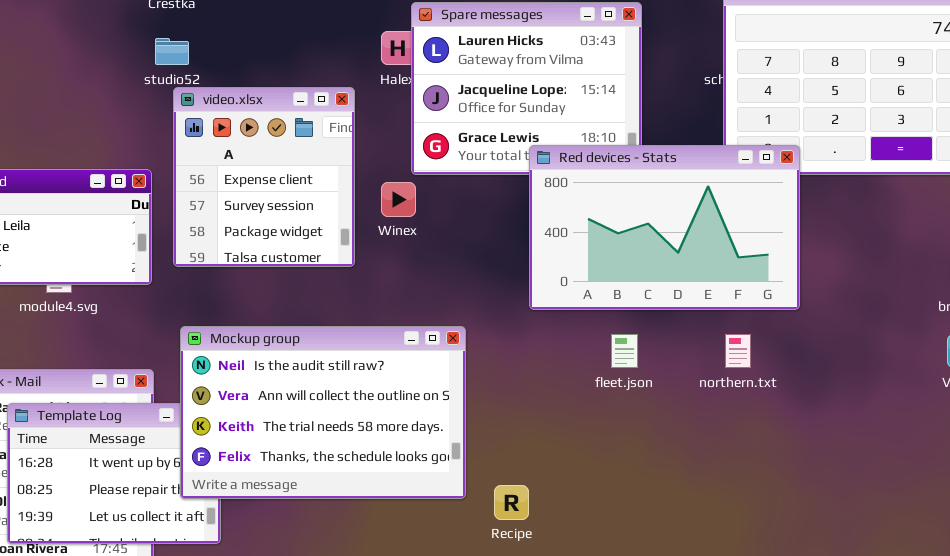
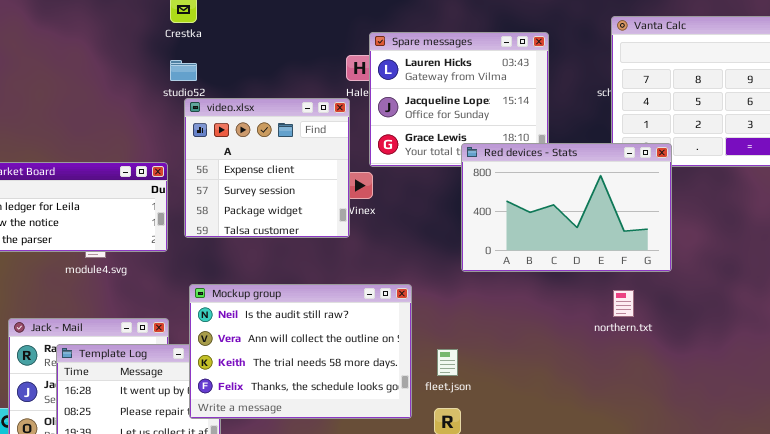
video.xlsx: [173,87,355,267] -> [184,98,350,238], resized
fleet.json: [611,334,638,368] -> [437,349,458,376], moved

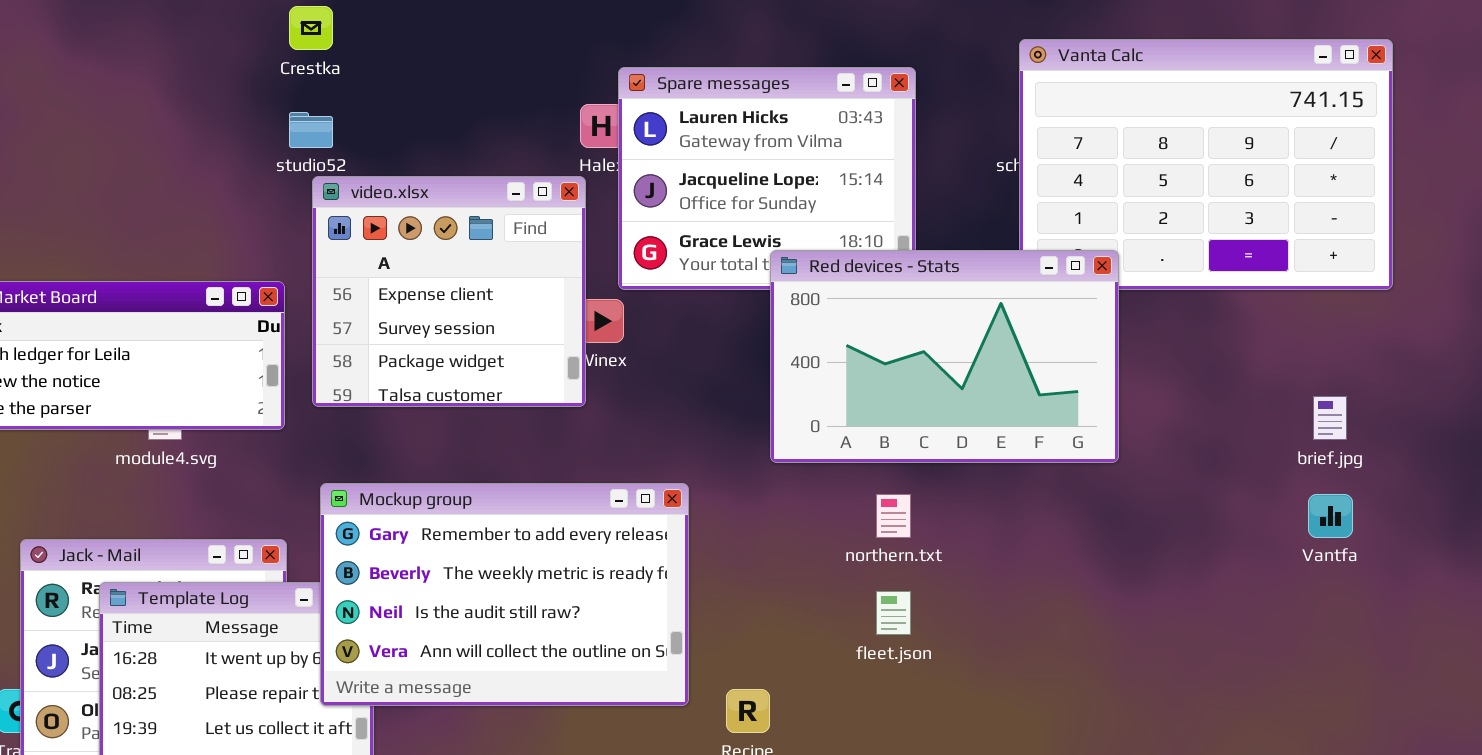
Mockup group: [189,284,412,419] -> [320,483,689,706], scrolled up 2 rows
northern.txt: [613,290,634,317] -> [876,494,911,538], moved
fleet.json: [437,349,458,376] -> [876,591,911,635], moved

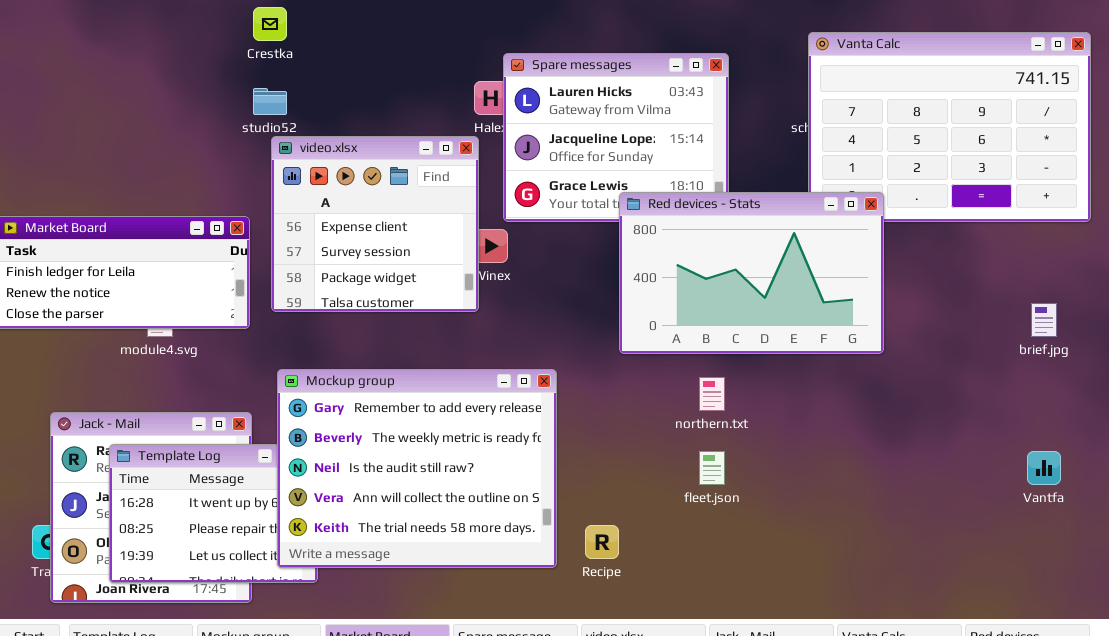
Mockup group: [320,483,689,706] -> [277,369,557,568], resized
Vantfa: [1308,494,1353,538] -> [1027,451,1061,485], moved

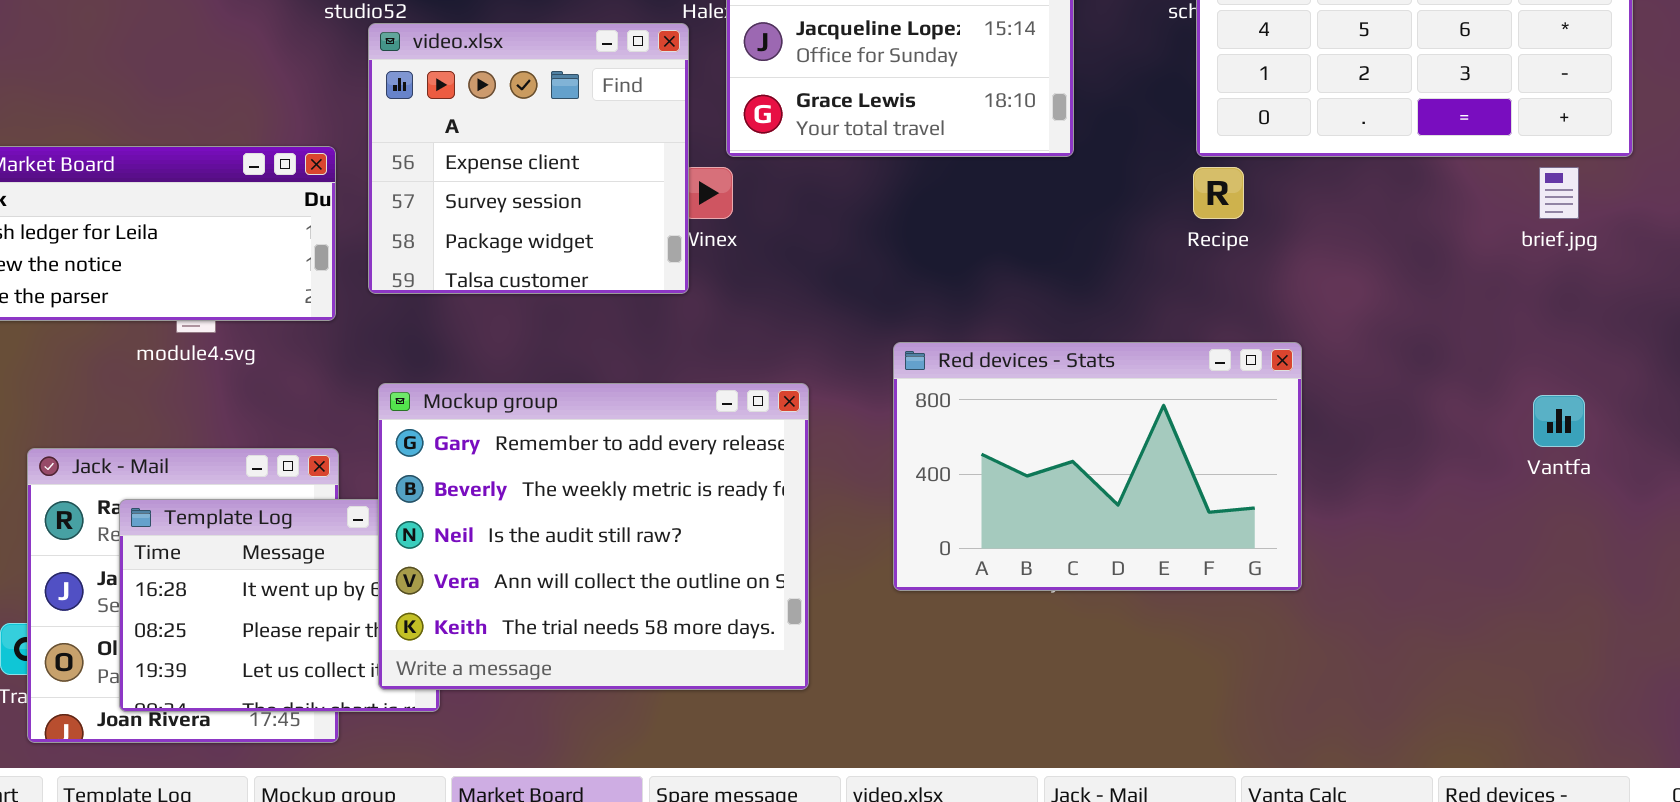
Red devices - Stats: [619,192,884,354] -> [893,342,1302,591], moved
brief.jpg: [1031,303,1057,337] -> [1539,167,1579,219], moved
Vantfa: [1027,451,1061,485] -> [1533,395,1585,447], moved
Recipe: [585,525,619,559] -> [1193,167,1244,219], moved

